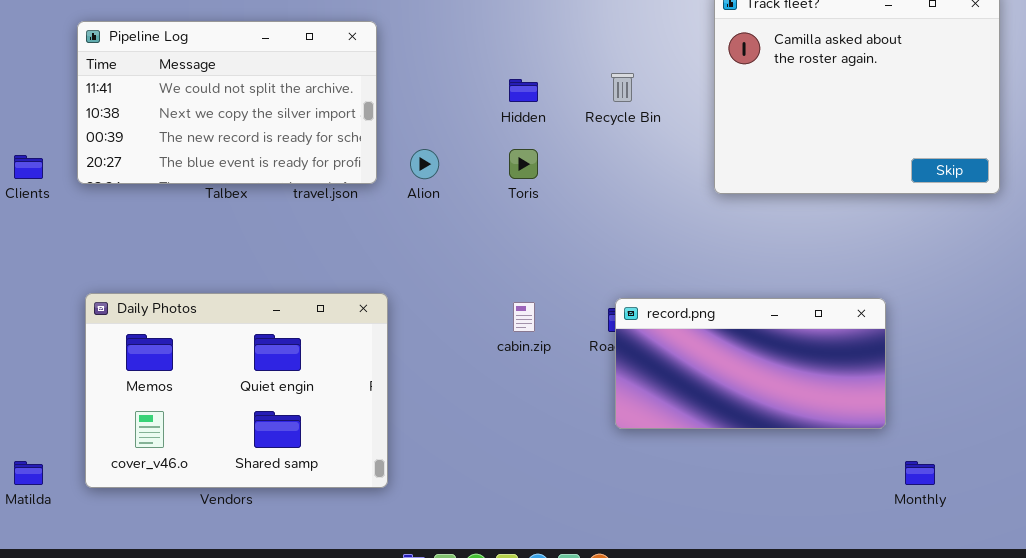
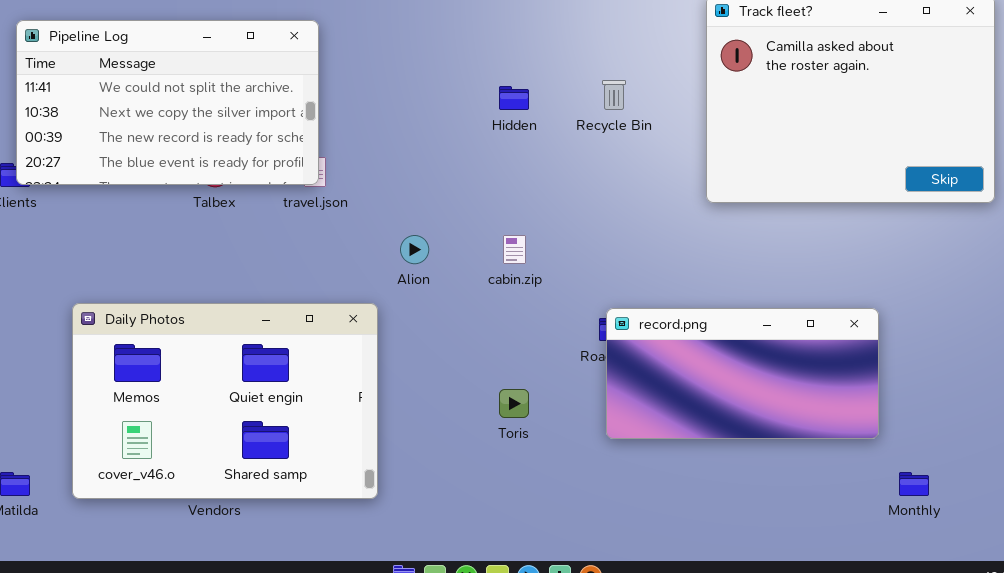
Pipeline Log: [77,21,377,184] -> [16,20,319,185], moved
Alion: [410,149,439,179] -> [400,235,429,264], moved
Toris: [509,149,538,179] -> [499,389,529,418], moved
cabin.zip: [513,302,535,332] -> [503,235,526,264], moved

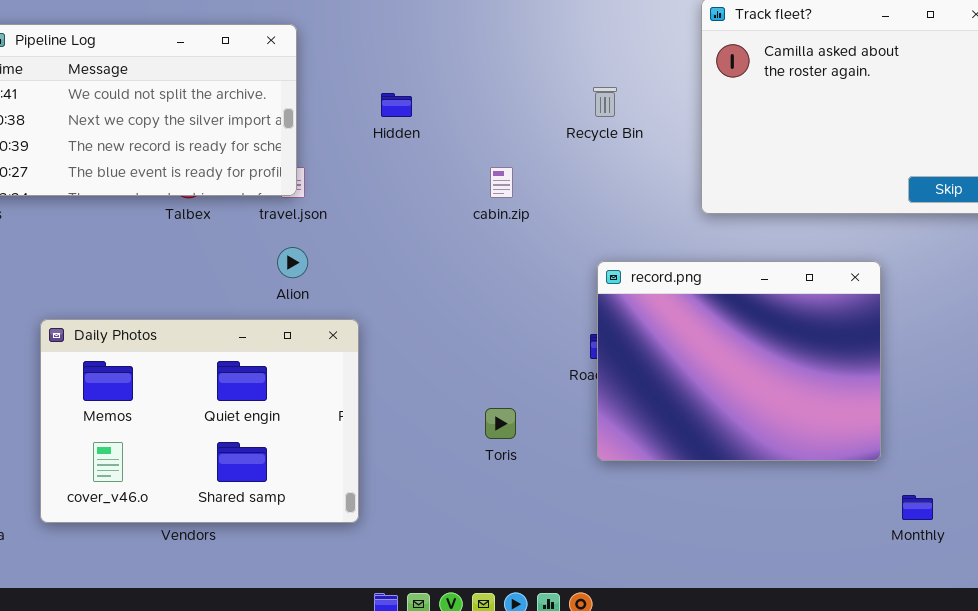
Hidden: [499,86,529,110] -> [381,93,412,117], moved
Alion: [400,235,429,264] -> [277,247,308,278], moved
cabin.zip: [503,235,526,264] -> [490,167,513,198], moved
record.png: [606,308,879,439] -> [597,261,881,461], resized

